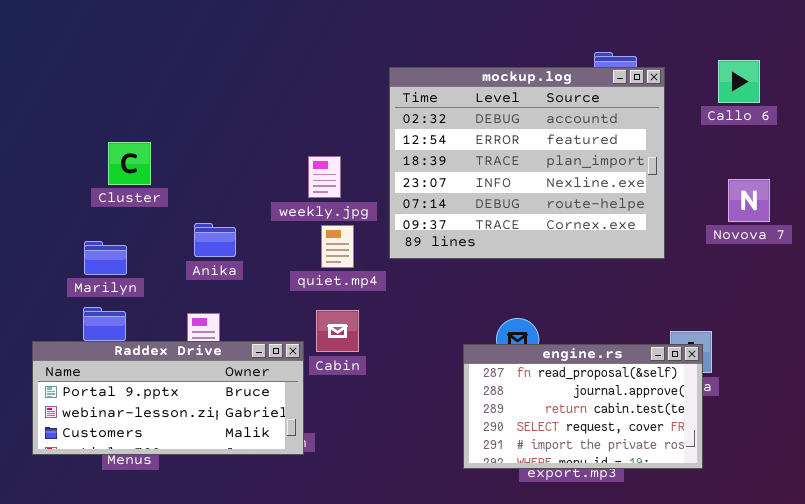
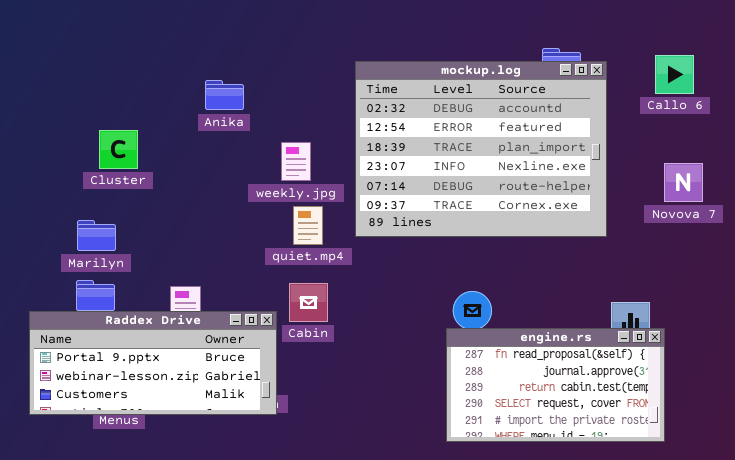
Anika: [194,223,236,257] -> [205,80,244,110], moved
engine.rs: [463,344,703,469] -> [446,328,665,442], moved

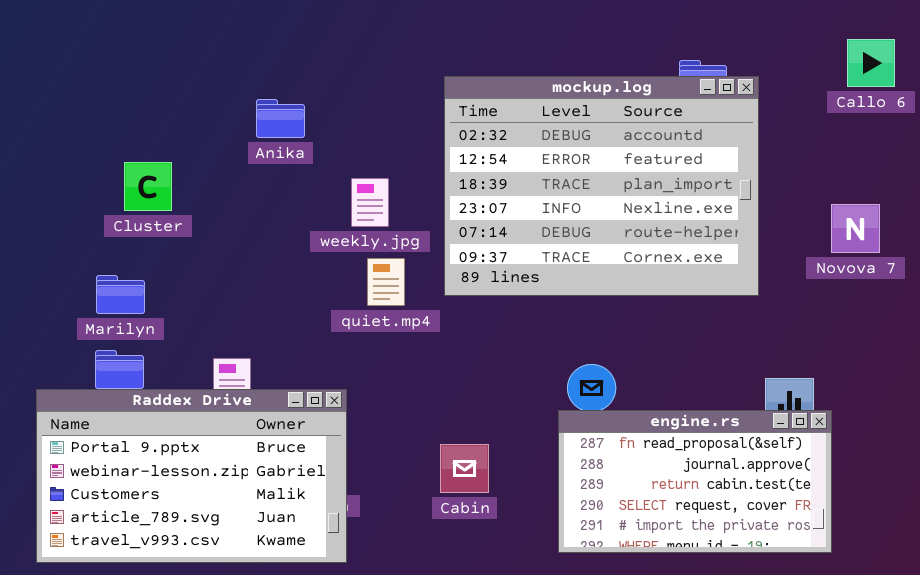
Callo 6: [655,55,694,94] -> [847,39,895,87], moved
Cabin: [289,283,328,322] -> [440,444,489,493], moved
Raddex Drive: [29,311,277,415] -> [36,389,347,563], resized

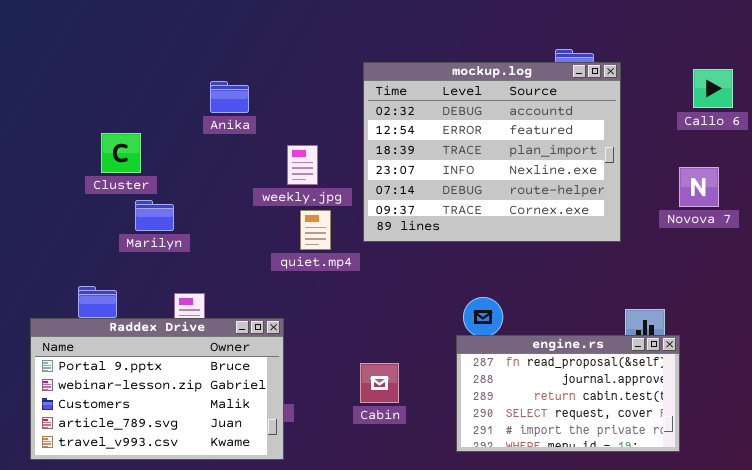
Callo 6: [847,39,895,87] -> [693,69,733,108], moved
Marilyn: [96,275,145,314] -> [135,200,174,231], moved

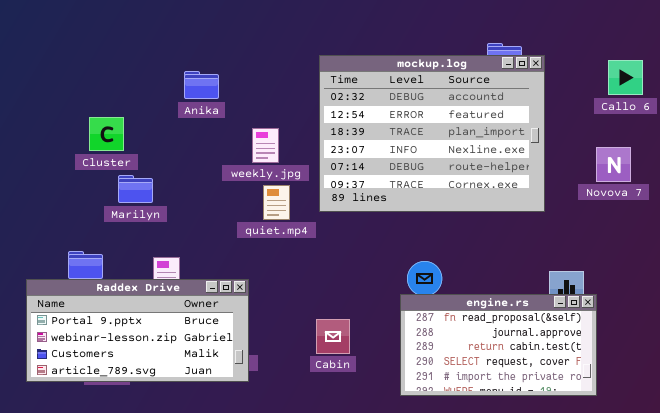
Raddex Drive: [30,318,284,460] -> [26,279,249,382], resized

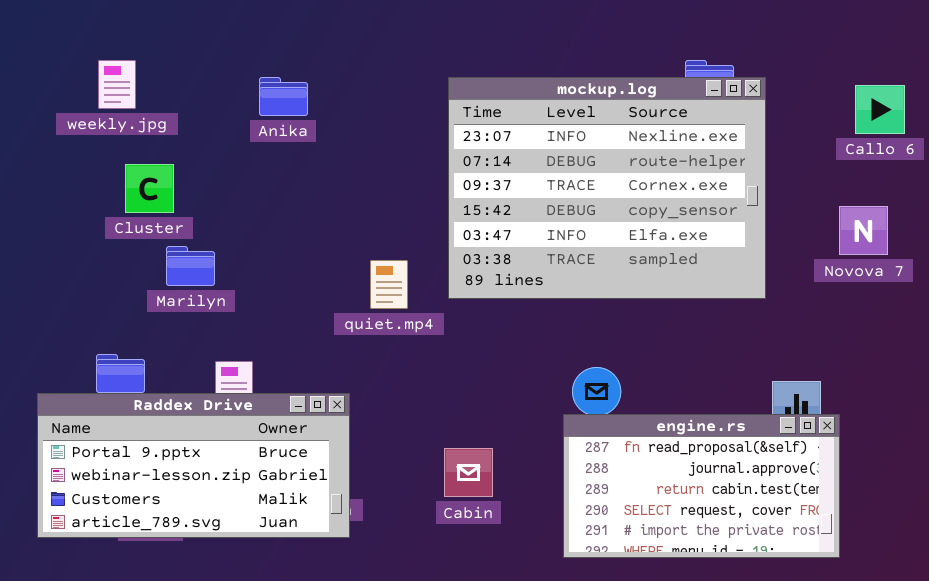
mockup.log: [319,55,545,212] -> [448,77,766,299], scrolled down 3 rows
Anika: [184,71,219,99] -> [259,77,308,116], moved
weekly.jpg: [252,128,279,163] -> [98,60,136,109], moved

